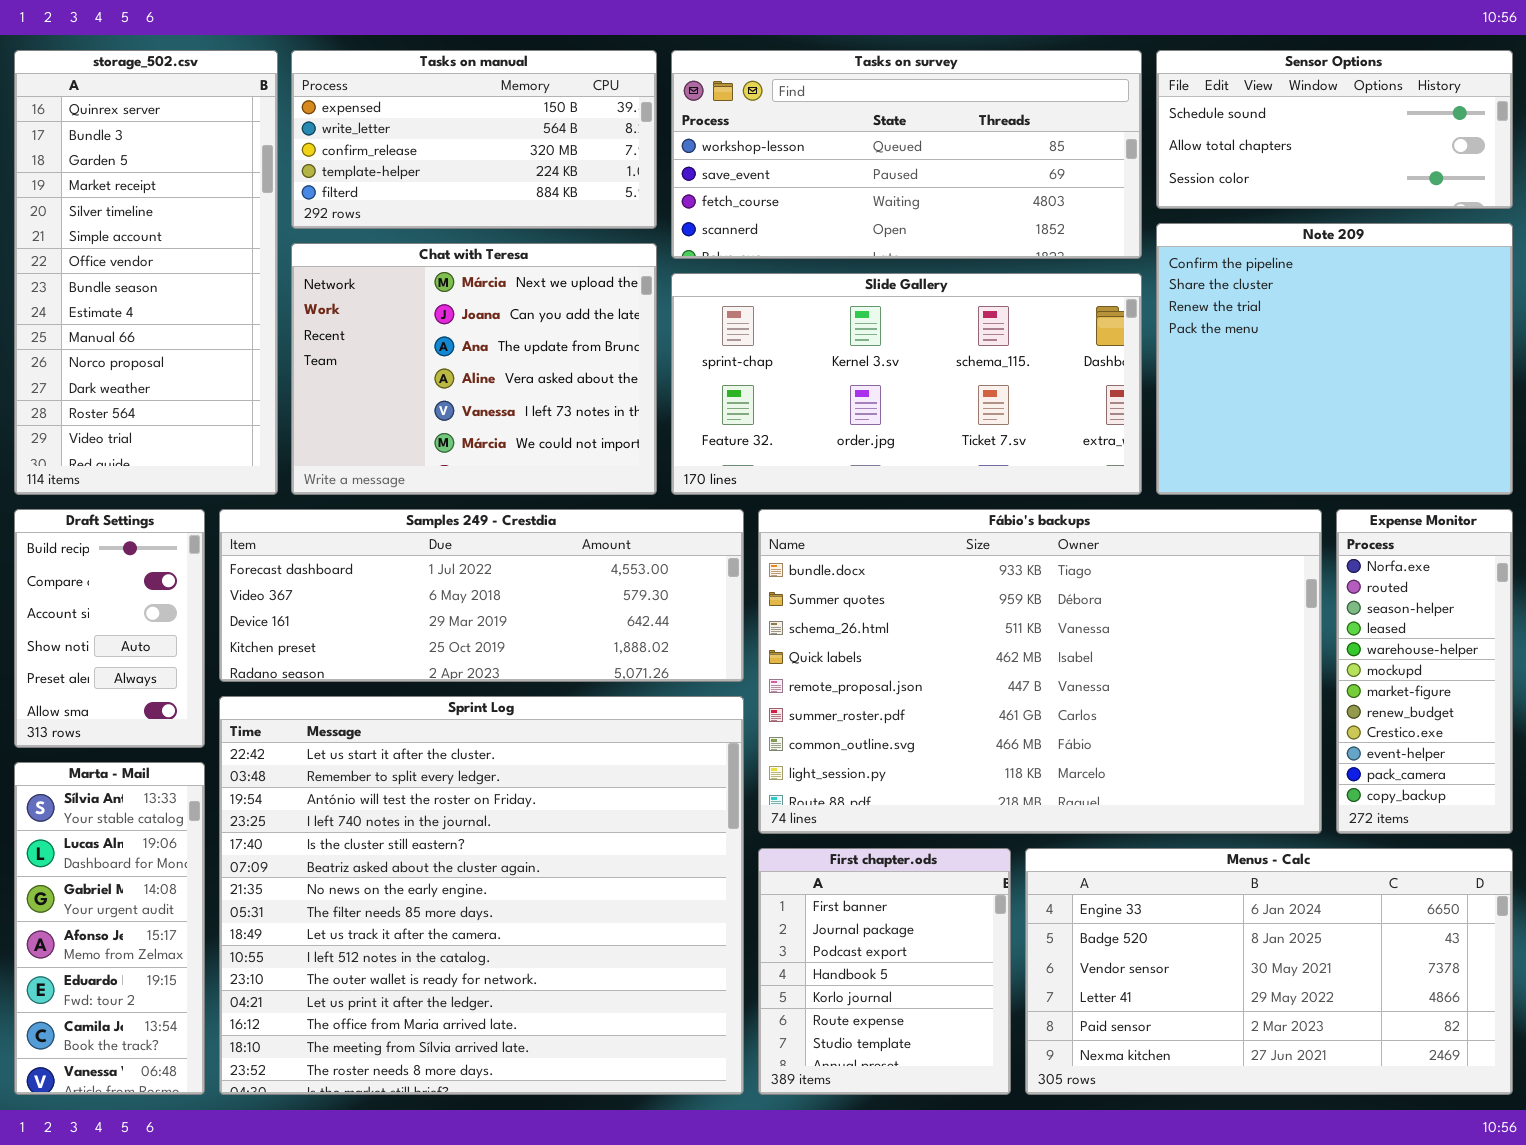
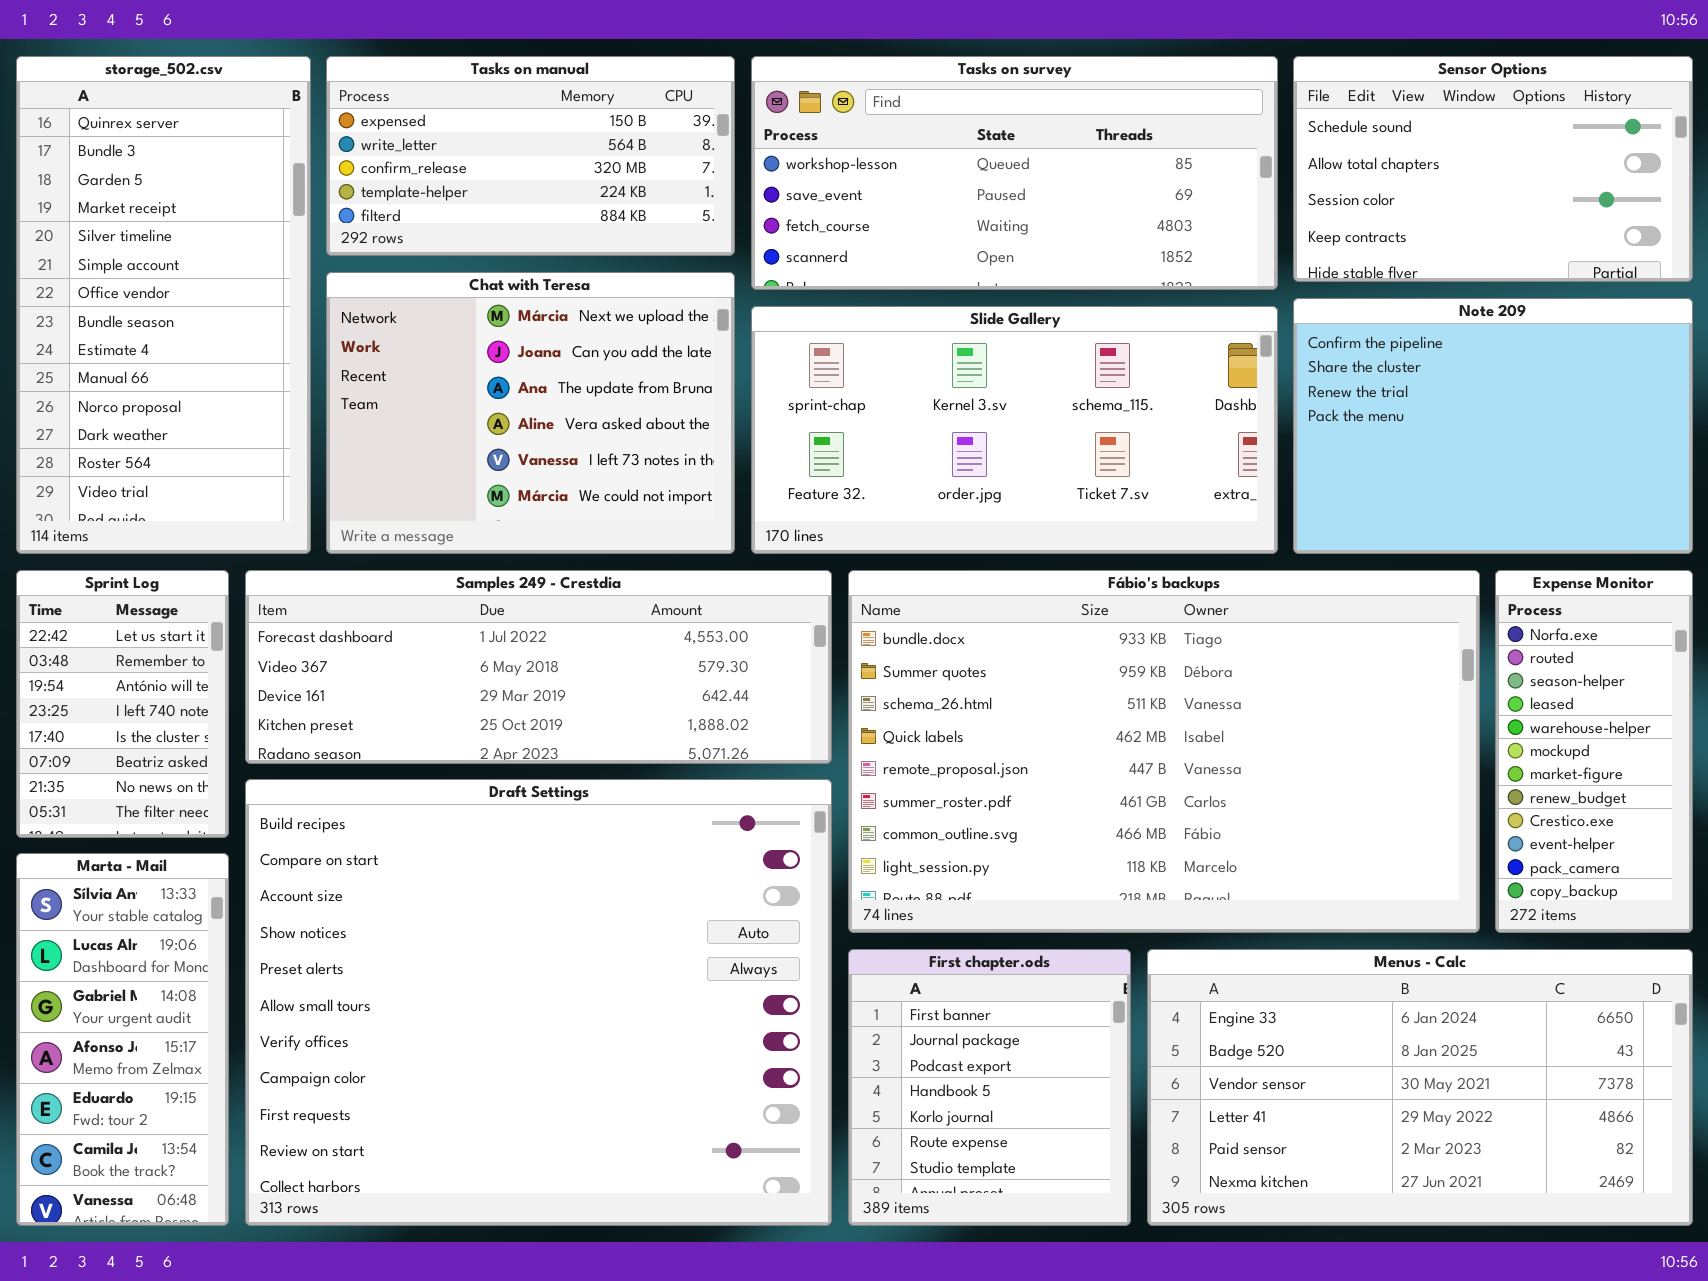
Sensor Options: [1156,50,1513,209] -> [1293,56,1693,282], resized
Note 209: [1156,223,1513,495] -> [1293,298,1693,554], resized
Draft Settings: [14,509,205,748] -> [245,779,832,1226], moved, resized
Sprint Log: [219,696,744,1095] -> [16,570,229,838], moved, resized

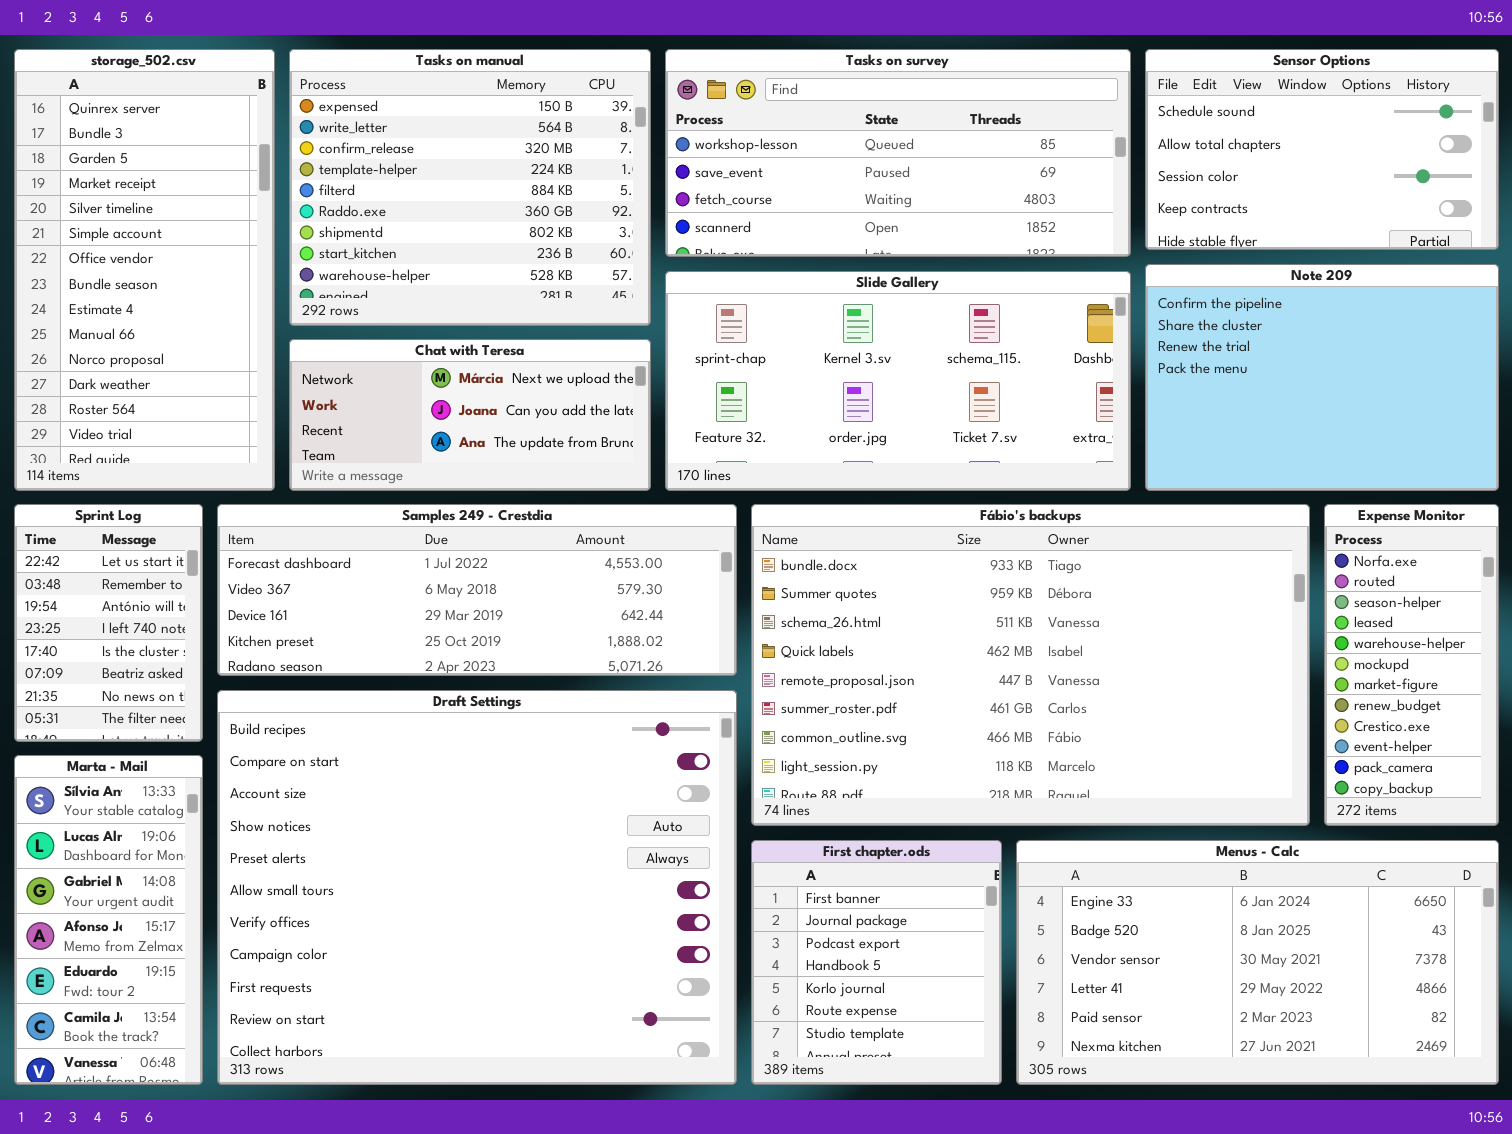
Tasks on manual: [326,56,735,256] -> [289,49,651,326], resized
Chat with Teresa: [326,272,735,554] -> [289,339,651,491], resized

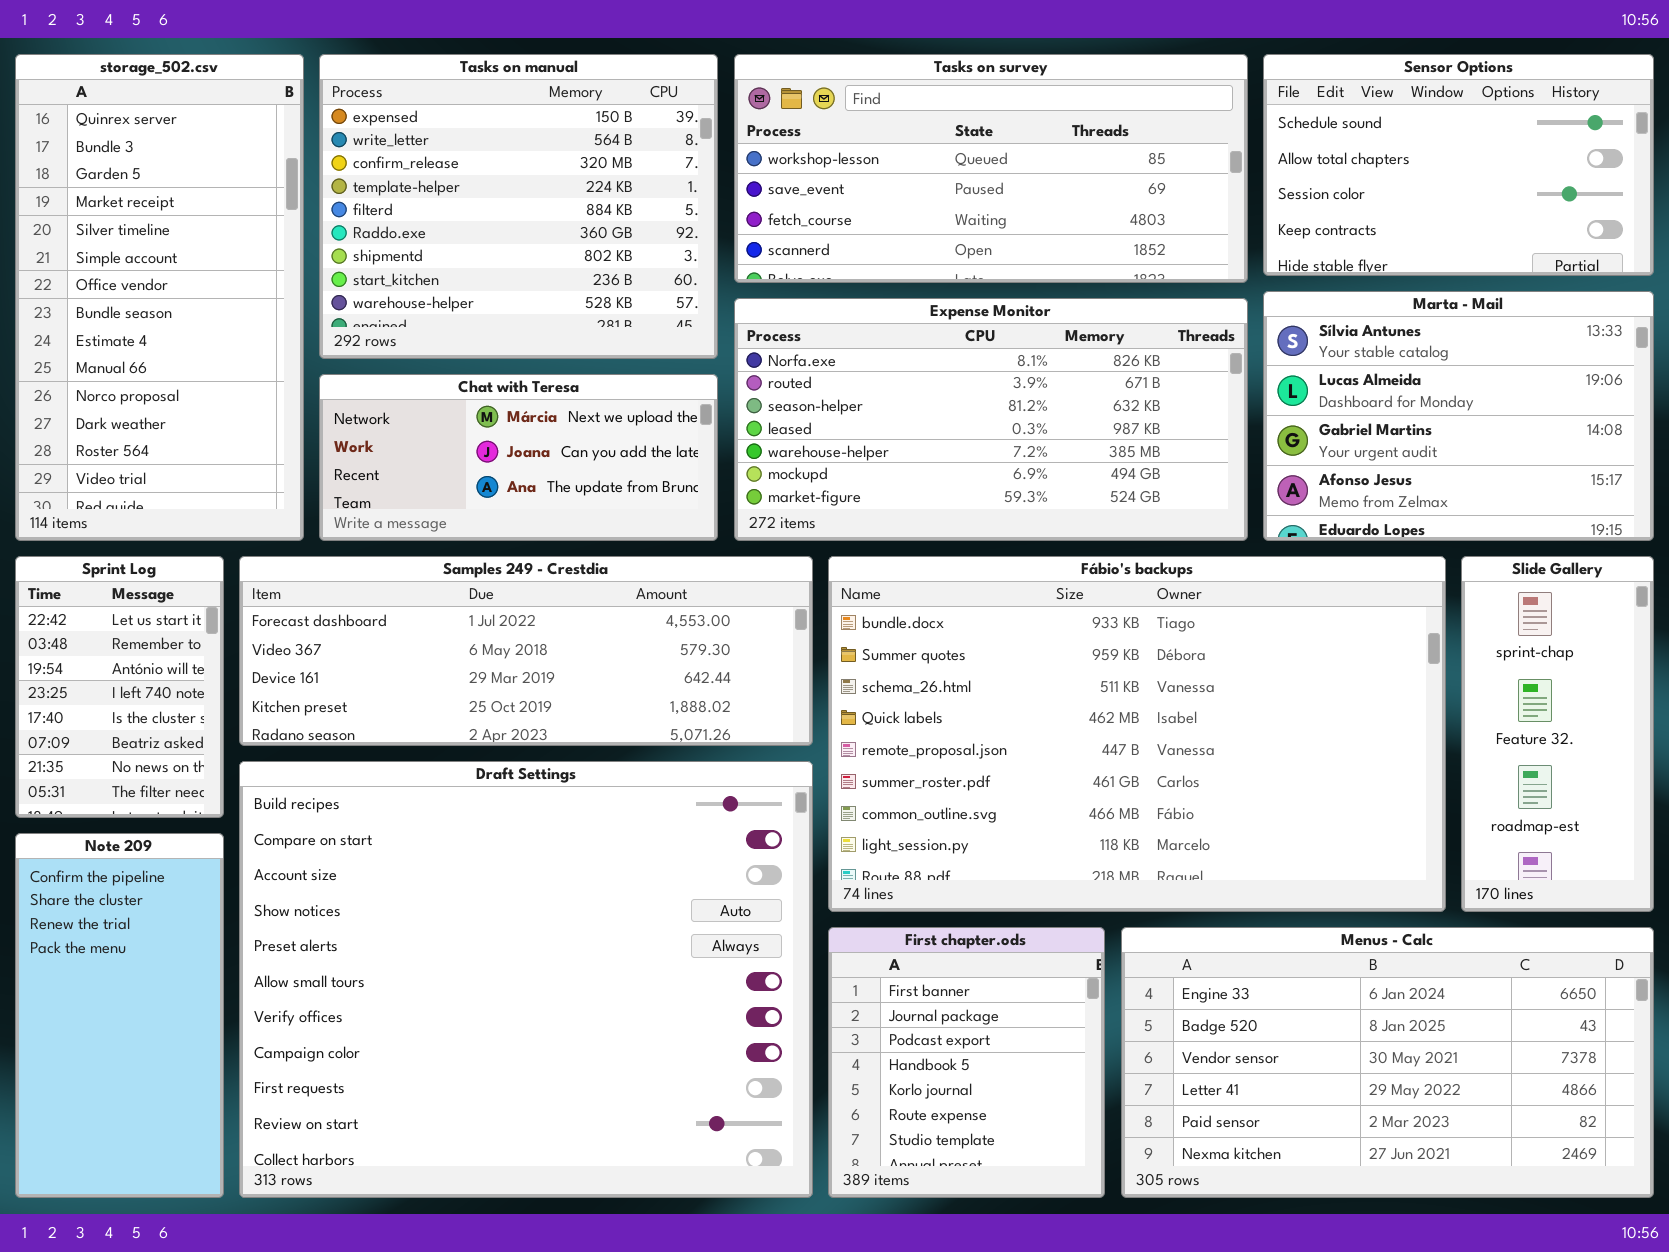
Note 209: [1145,264,1499,491] -> [15,833,224,1198], moved, resized
Slide Gallery: [665,271,1131,491] -> [1461,556,1654,912], moved, resized
Expense Monitor: [1324,504,1499,826] -> [734,298,1248,541], moved, resized
Marta - Mail: [14,755,203,1085] -> [1263,291,1654,541], moved, resized

